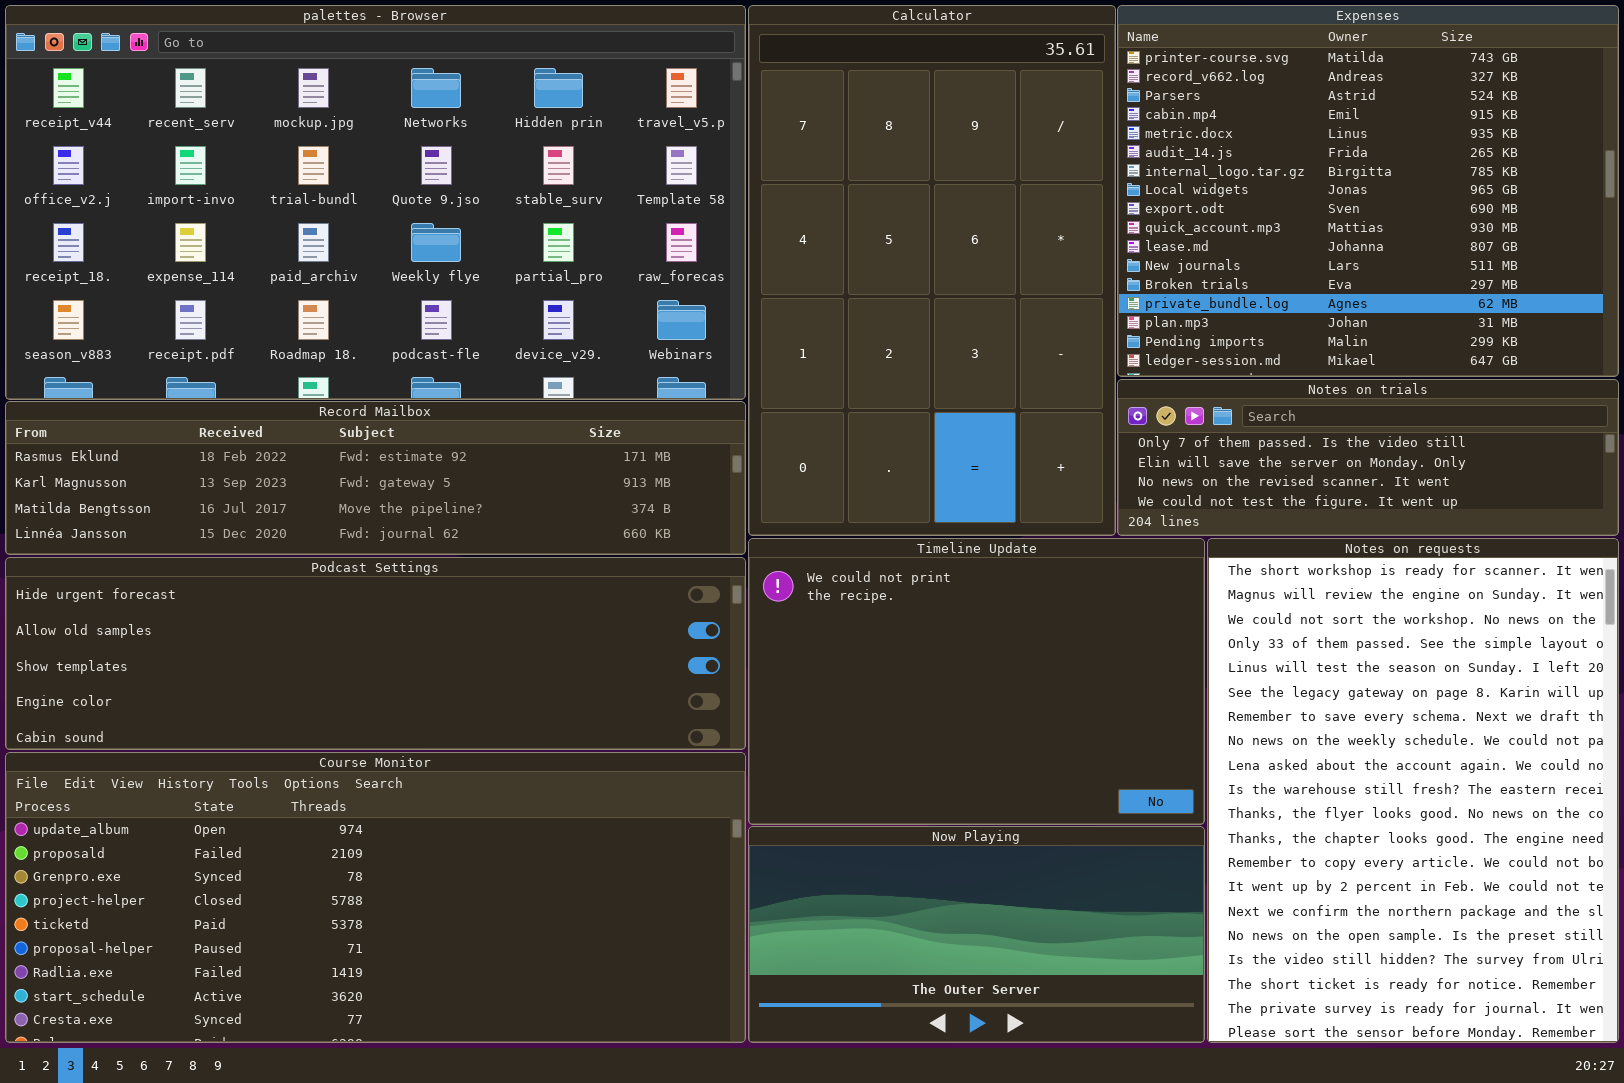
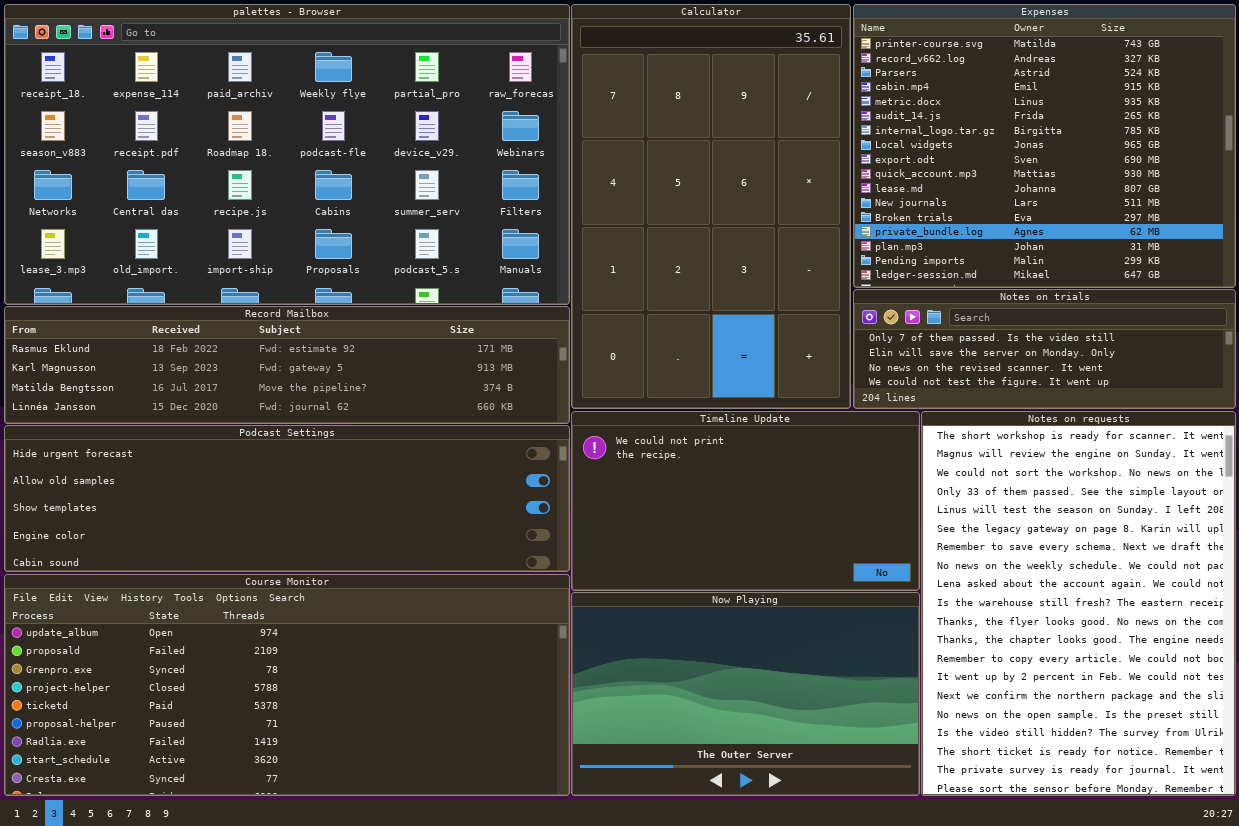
palettes - Browser: [5,5,746,400] -> [4,4,570,305], scrolled down 2 rows
Timeline Update: [748,538,1205,825] -> [571,411,920,591], resized
Now Playing: [748,826,1205,1043] -> [571,592,920,796], resized

